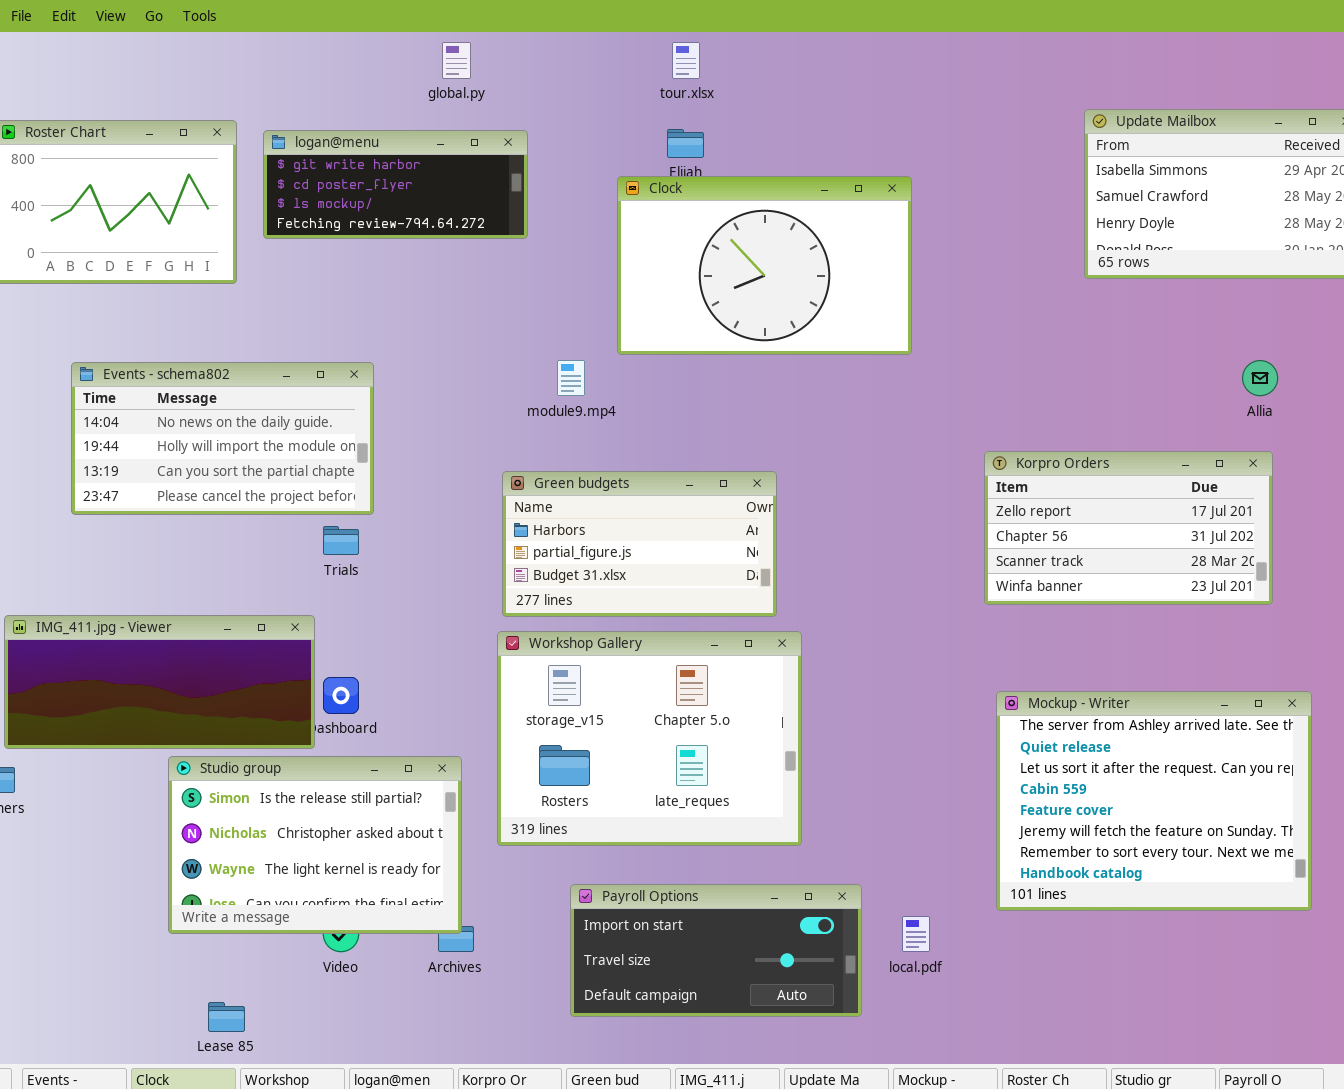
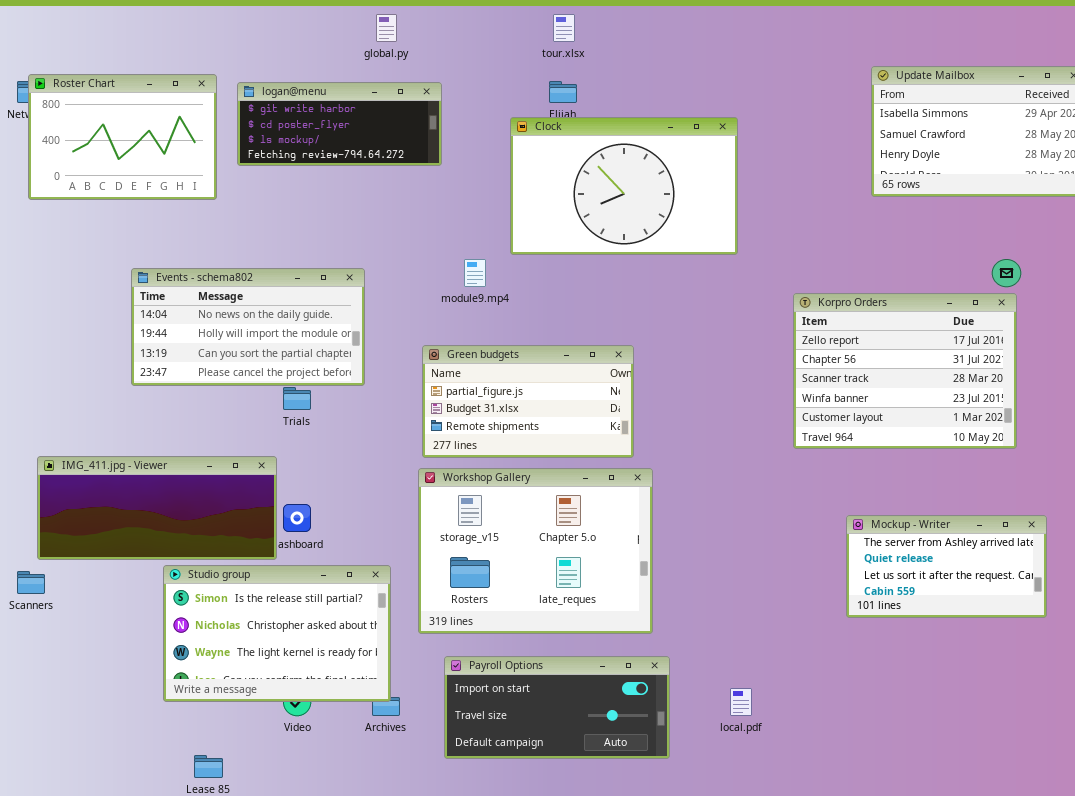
Events - schema802: [71,362,374,515] -> [131,268,365,386], moved
Korpro Orders: [984,451,1273,605] -> [793,293,1017,449], resized
Green budgets: [502,471,777,617] -> [422,345,634,458], scrolled down 1 row
Mockup - Writer: [996,691,1312,911] -> [846,515,1047,618], resized
Payroll Options: [570,884,862,1017] -> [444,656,670,759], moved

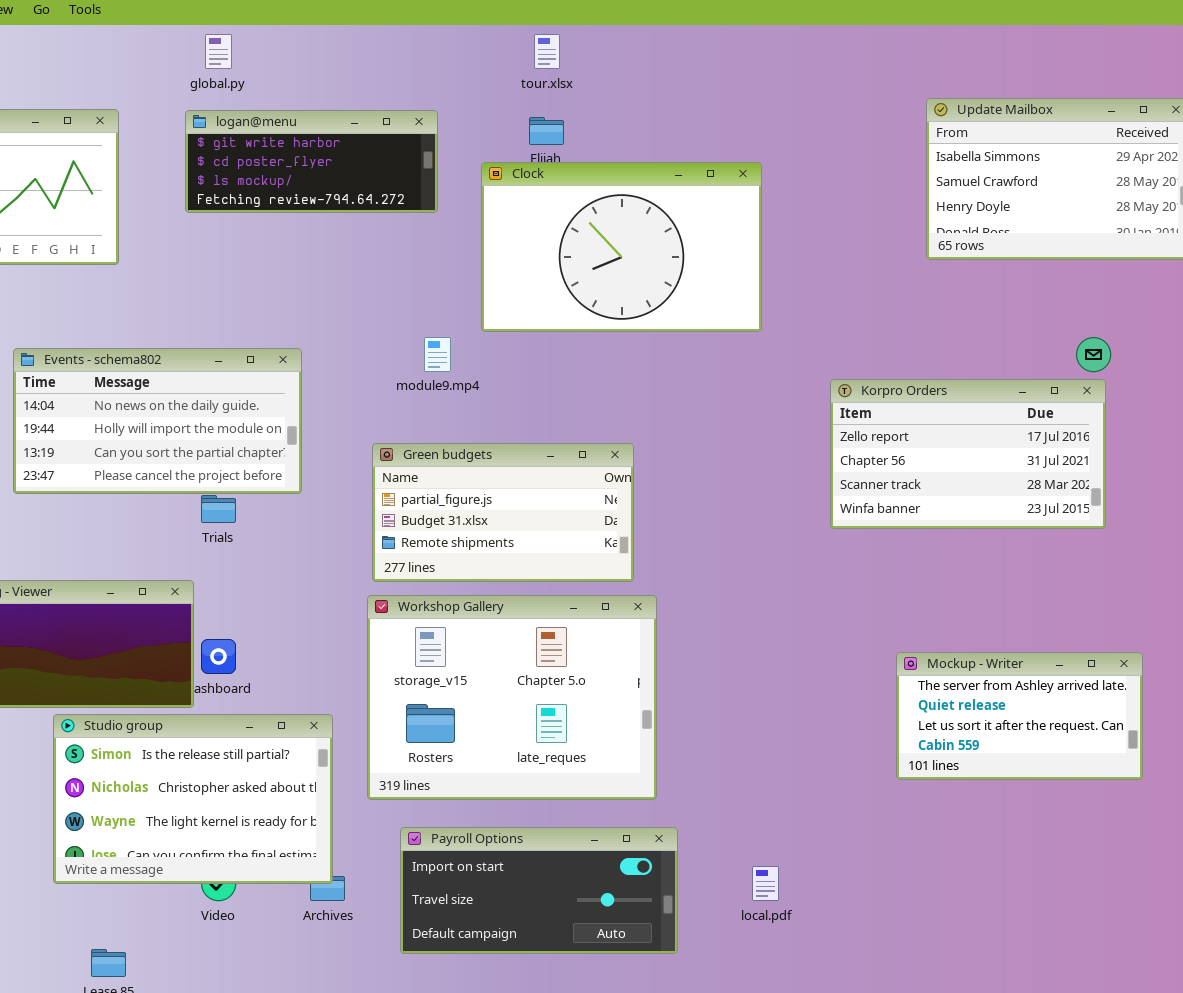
global.py: [376,14,397,42] -> [205,34,232,69], moved
logan@menu: [237,82,442,166] -> [185,110,438,213], moved
Korpro Orders: [793,293,1017,449] -> [830,379,1106,529], resized

